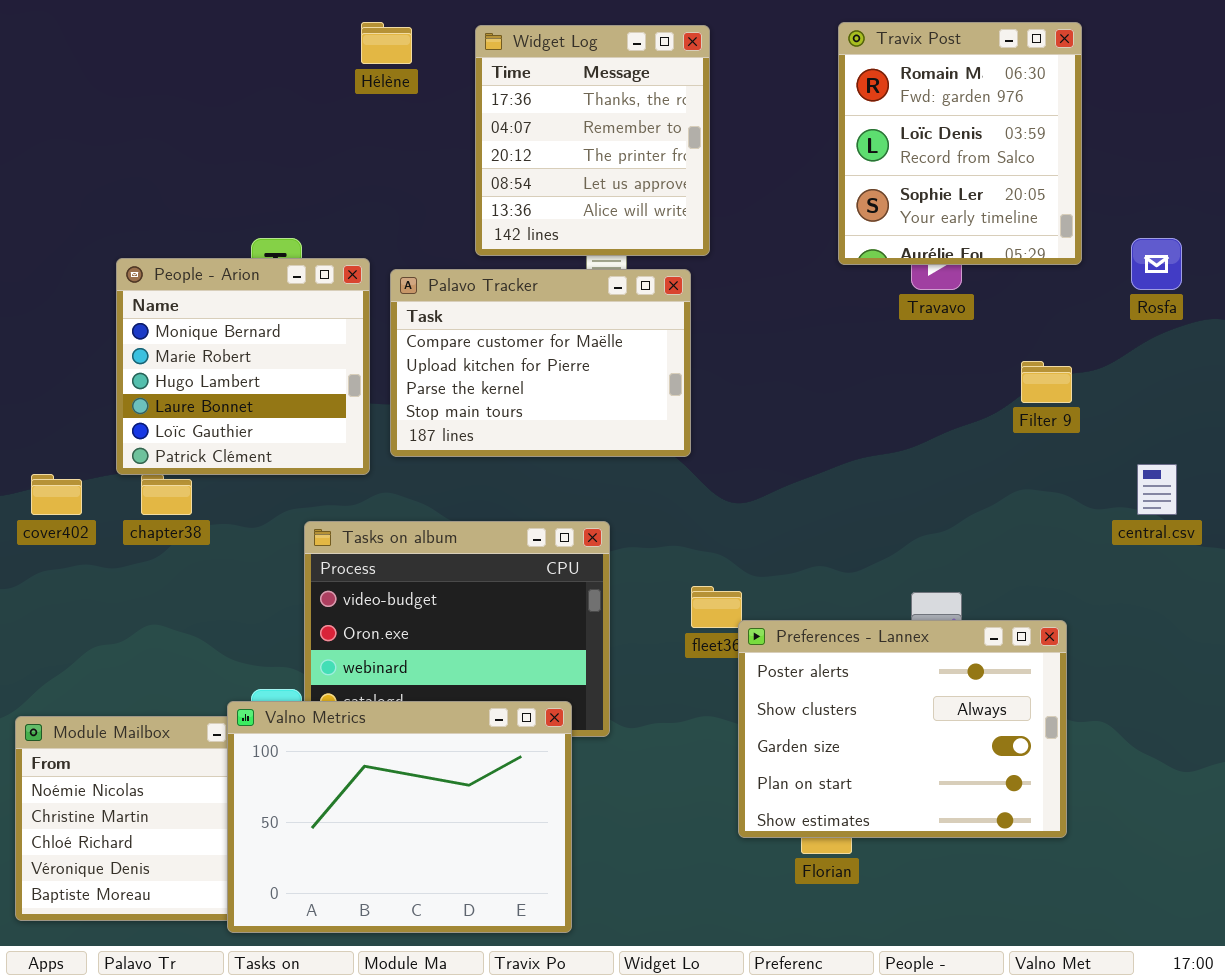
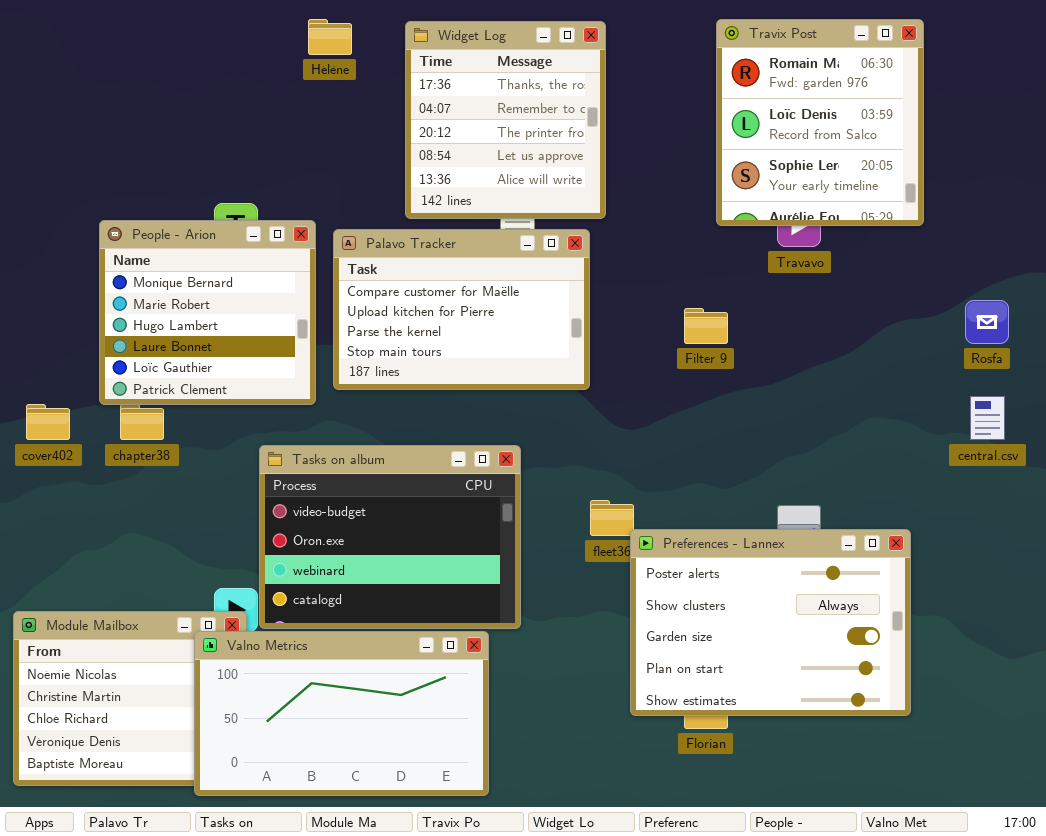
Rosfa: [1131,238,1182,290] -> [965,300,1009,344], moved
Filter 9: [1021,361,1072,403] -> [684,308,728,344], moved
Valno Metrics: [227,701,572,933] -> [194,631,489,796], resized

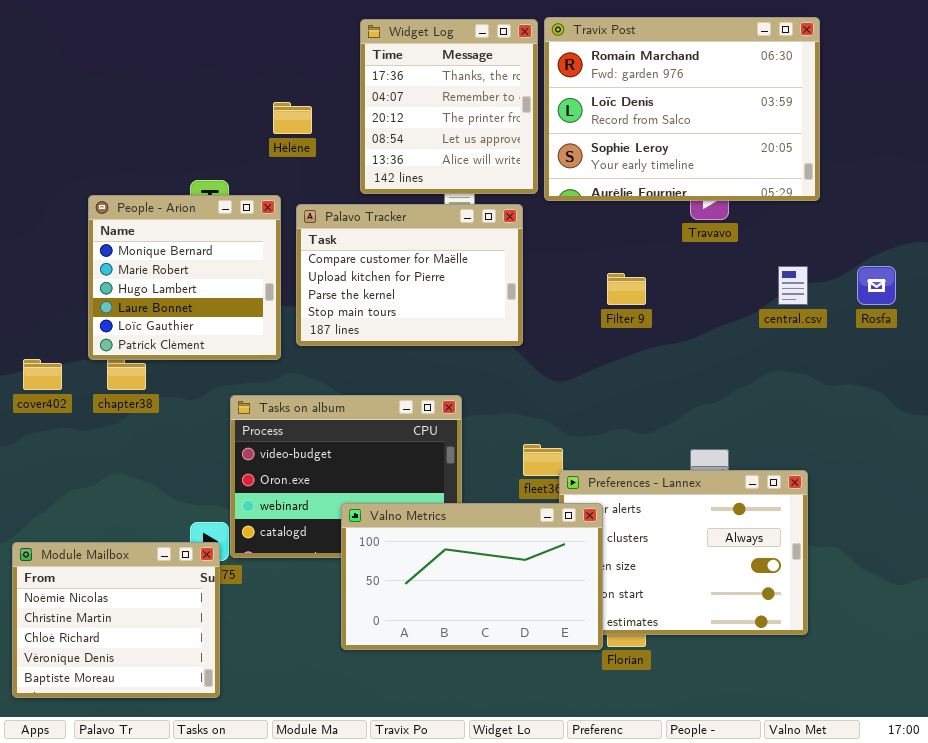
Hélène: [308,19,352,55] -> [273,102,312,134], moved
Travix Post: [716,19,924,226] -> [544,17,820,201], resized
central.csv: [970,396,1005,440] -> [778,266,808,305], moved
Valno Metrics: [194,631,489,796] -> [341,503,603,650], moved

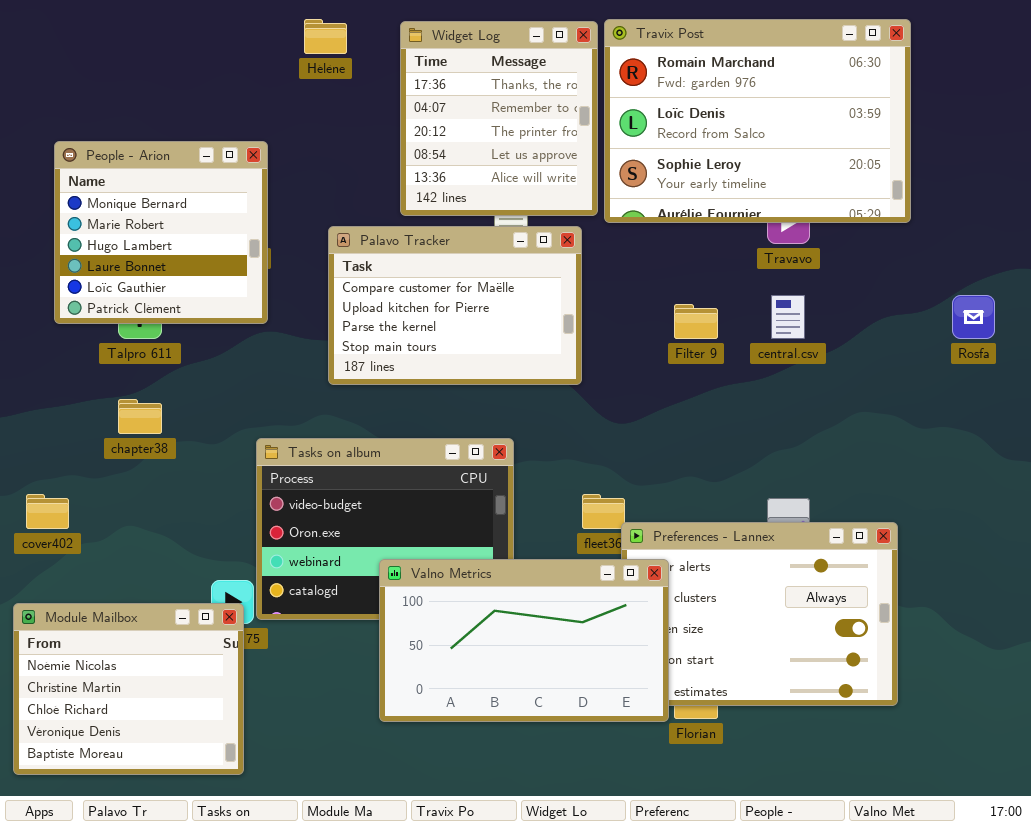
Hélène: [273,102,312,134] -> [304,19,347,54], moved
People - Arion: [88,195,281,360] -> [54,141,268,324], moved
central.csv: [778,266,808,305] -> [771,295,805,339], moved
cover402: [23,359,62,390] -> [26,494,69,529], moved

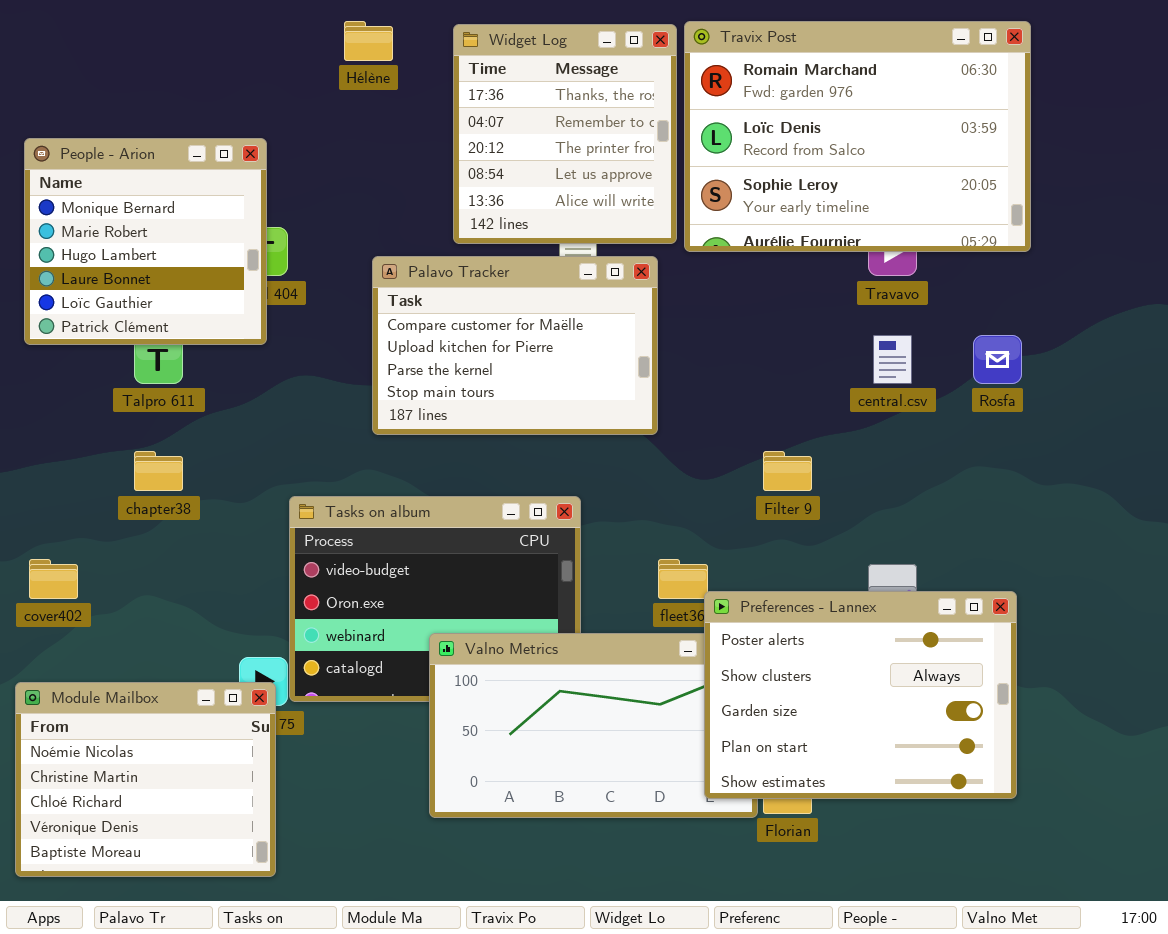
People - Arion: [54,141,268,324] -> [24,138,267,345], moved
Rosfa: [952,295,995,339] -> [973,335,1022,384], moved
Filter 9: [674,304,718,339] -> [763,451,812,491], moved
Preferences - Lannex: [621,522,898,706] -> [704,591,1017,799], raised

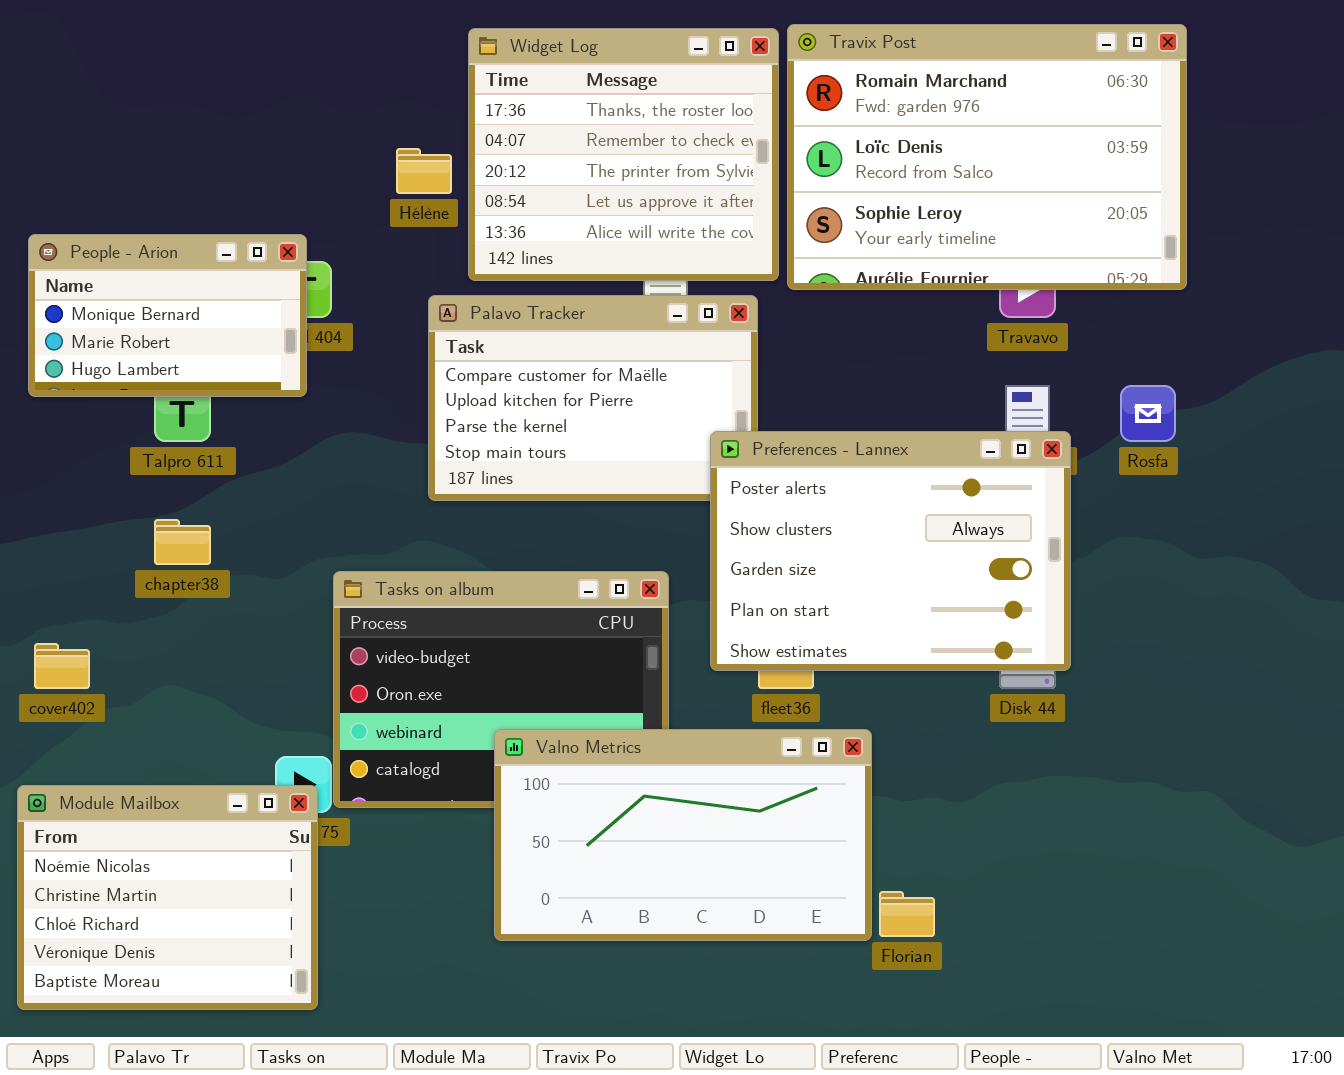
Hélène: [344,21,393,61] -> [396,148,452,194], moved
Widget Log: [453,24,677,244] -> [468,28,779,281], resized
People - Arion: [24,138,267,345] -> [28,234,307,397], resized
Preferences - Lannex: [704,591,1017,799] -> [710,431,1071,671], moved

